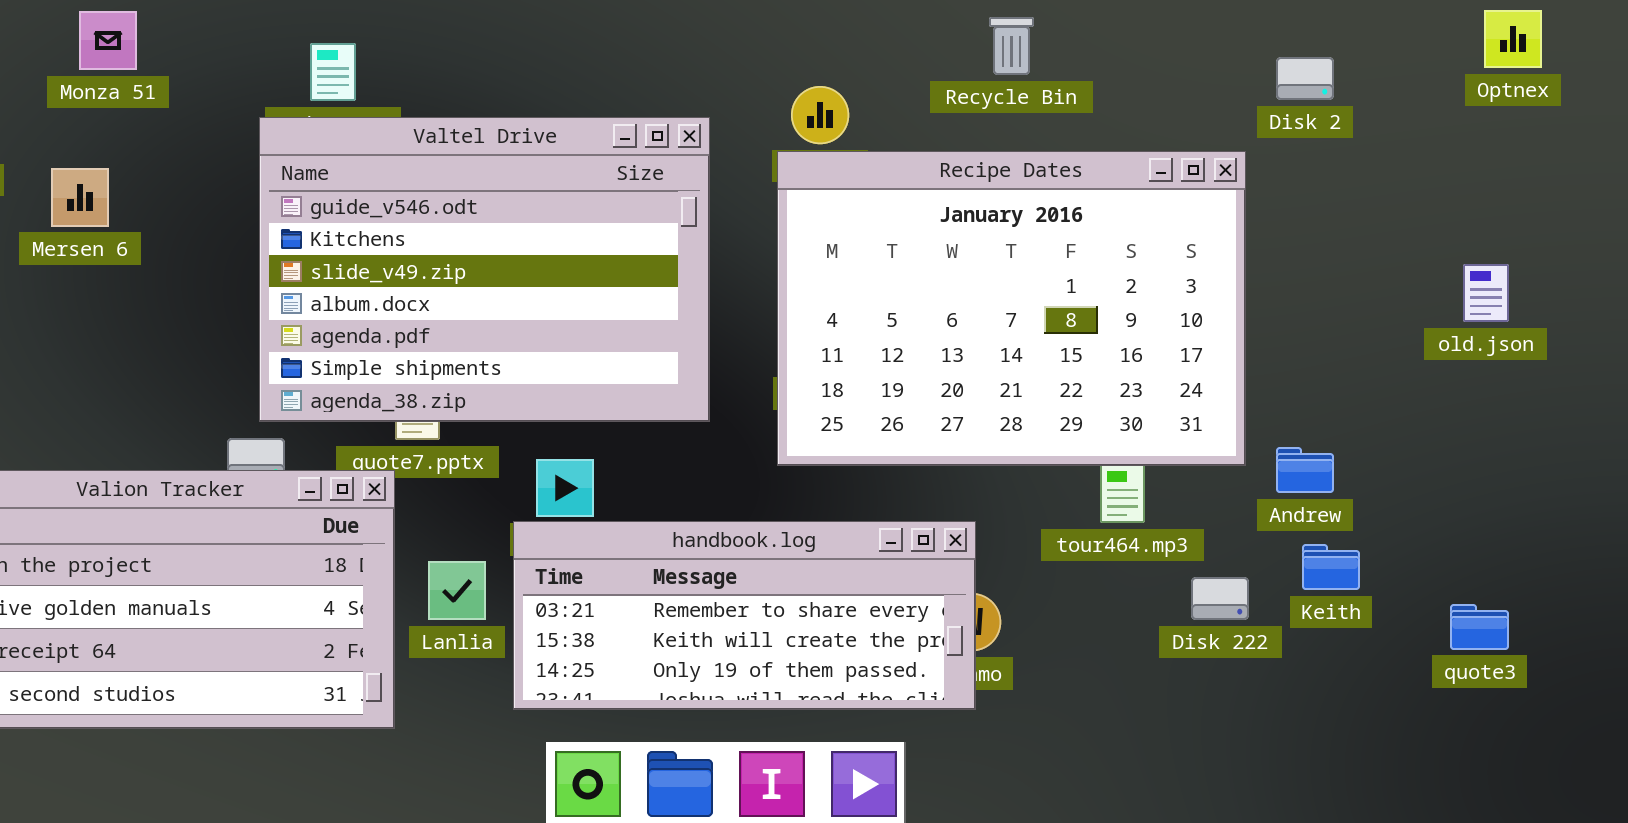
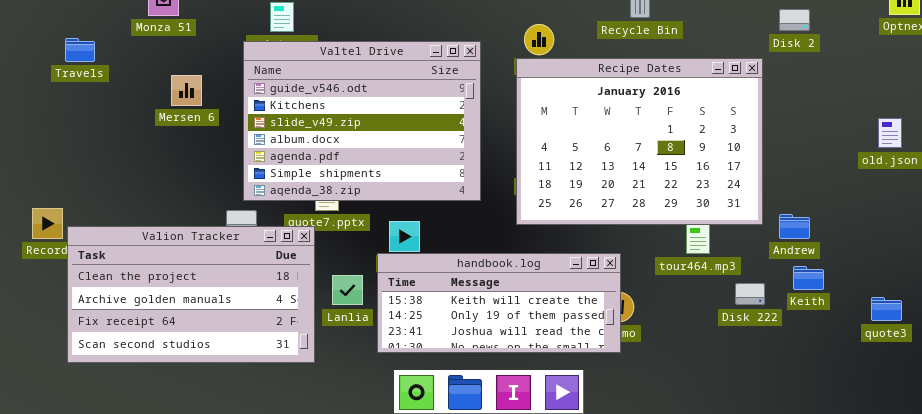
Mersen 6: [51,168,109,227] -> [171,75,202,106], moved
handbook.log: [513,521,976,710] -> [377,253,621,353], scrolled down 1 row

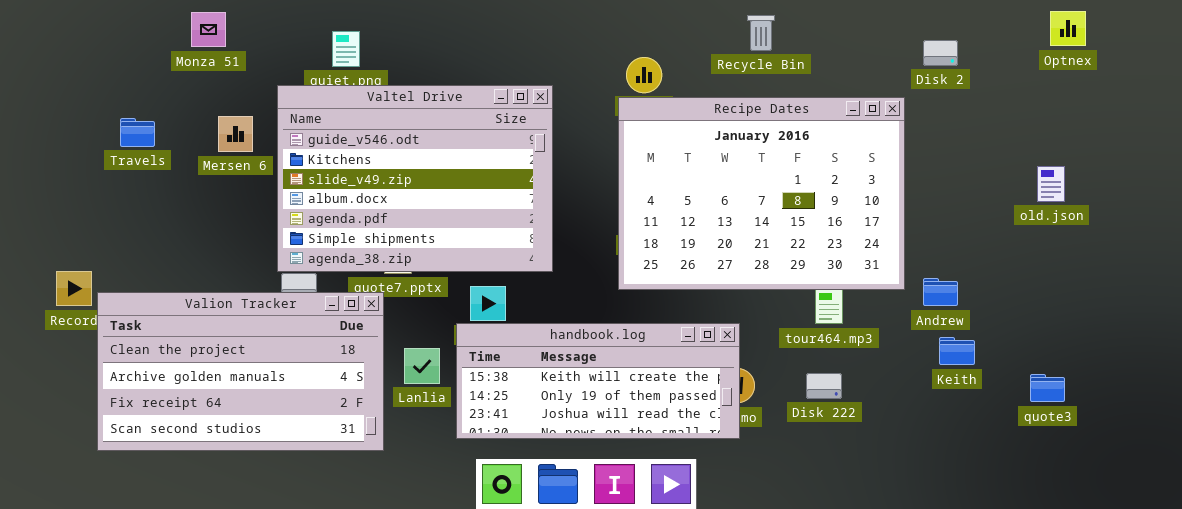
Travels: [65,38,95,62] -> [120,118,155,147], moved
Valtel Drive: [243,41,481,201] -> [277,85,553,272], moved
Disk 222: [735,283,765,305] -> [806,373,842,399], moved

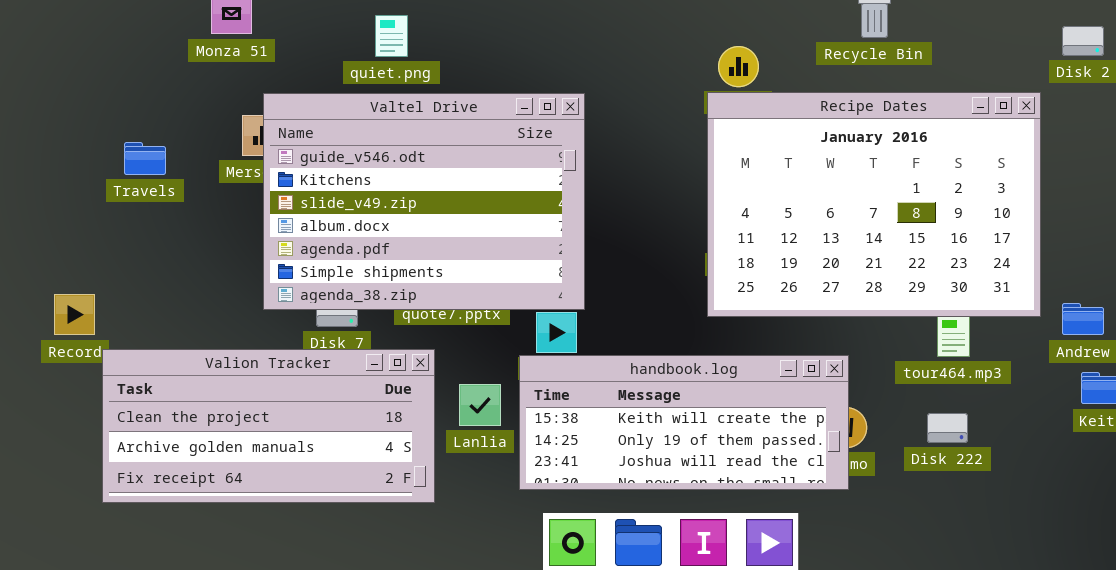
Valtel Drive: [277,85,553,272] -> [263,93,585,310], moved
Travels: [120,118,155,147] -> [124,142,166,175], moved
Valion Tracker: [97,292,384,451] -> [102,349,435,503], resized

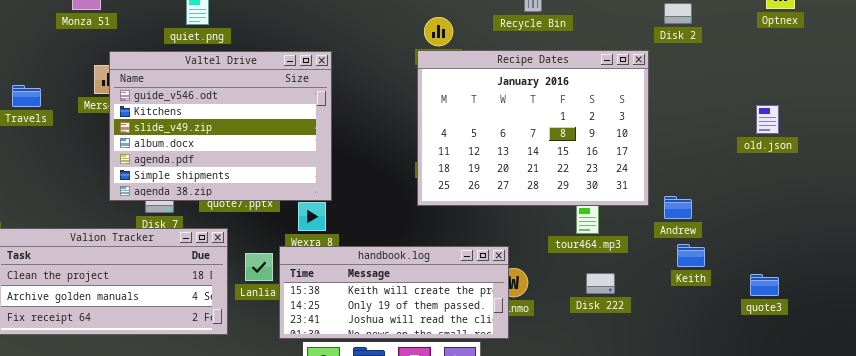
handbook.log: [519,355,849,490] -> [279,246,509,339], moved
Disk 222: [927,413,968,443] -> [586,273,615,294], moved

